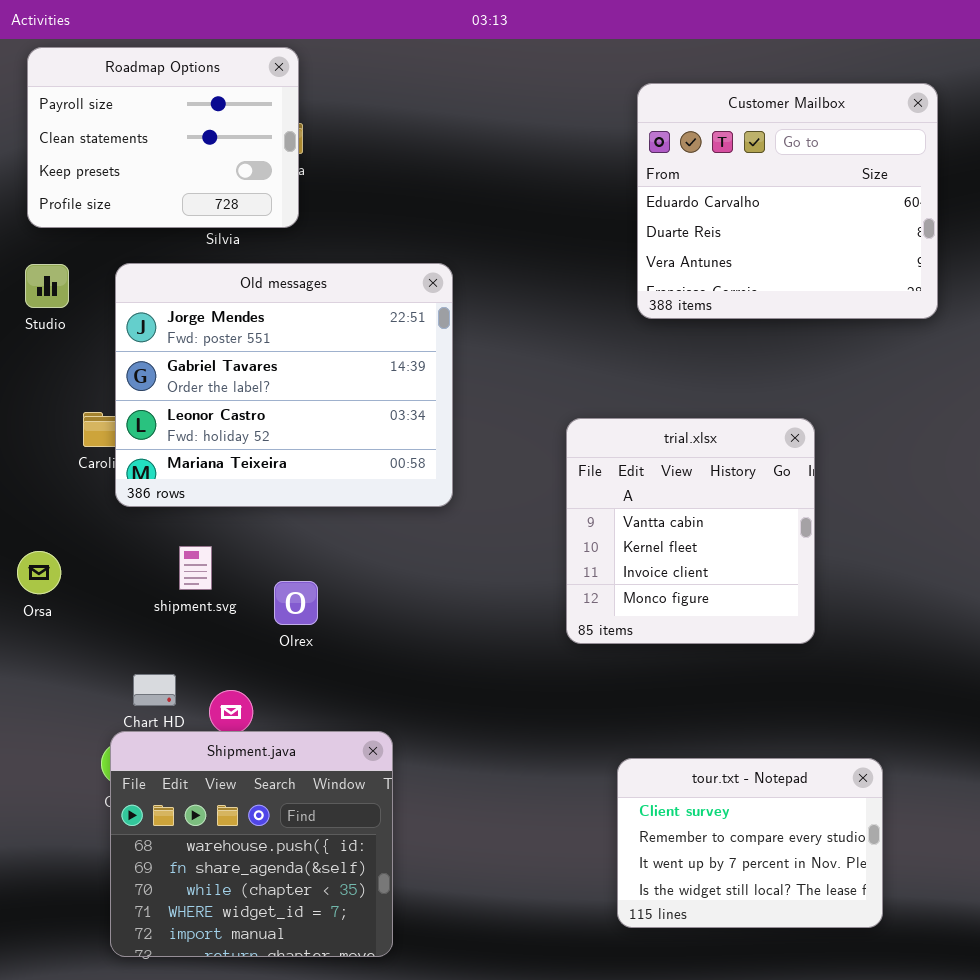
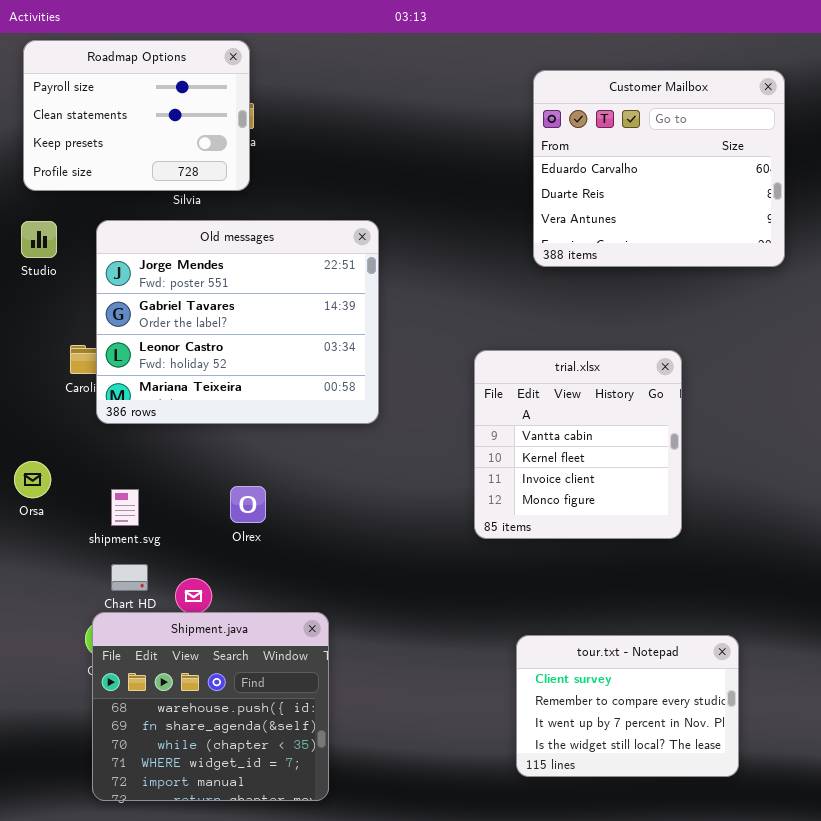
shipment.svg: [179,546,212,590] -> [111,489,139,526], moved

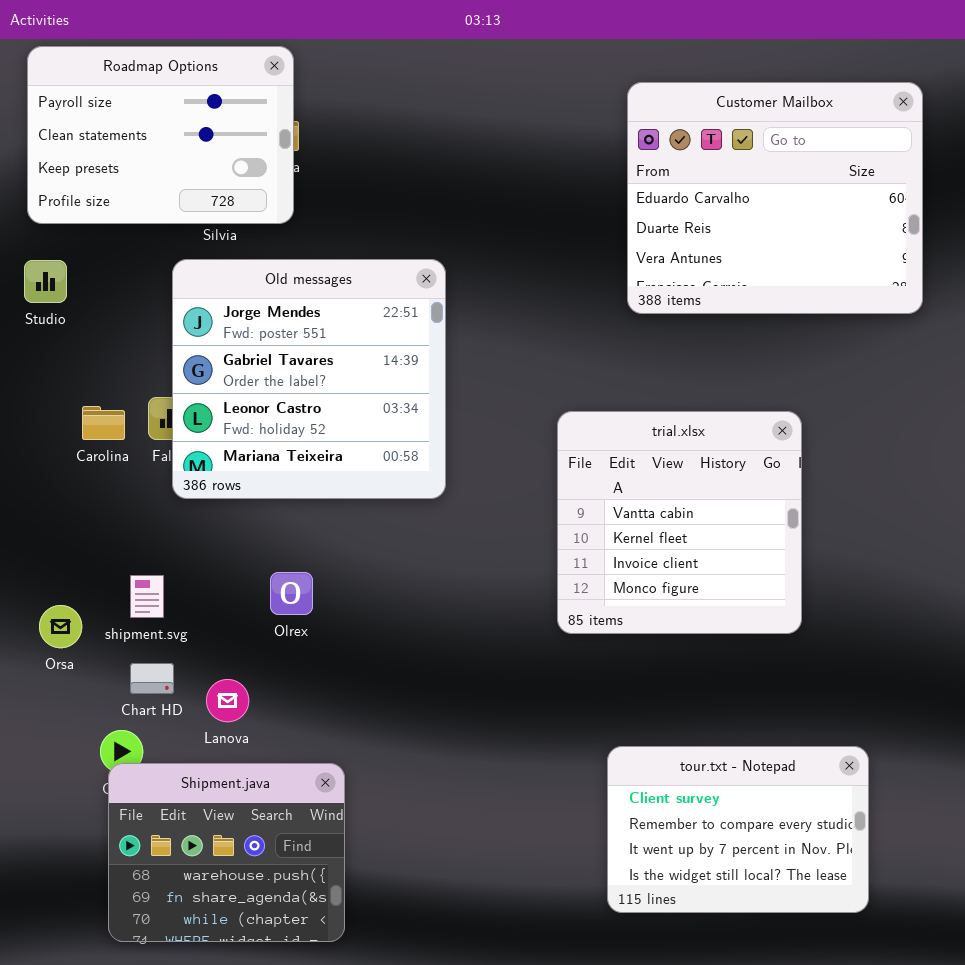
Old messages: [96,220,379,424] -> [172,259,446,499], resized
Orsa: [14,461,51,498] -> [39,605,82,648], moved
Shipment.java: [92,612,329,801] -> [108,763,345,942], resized

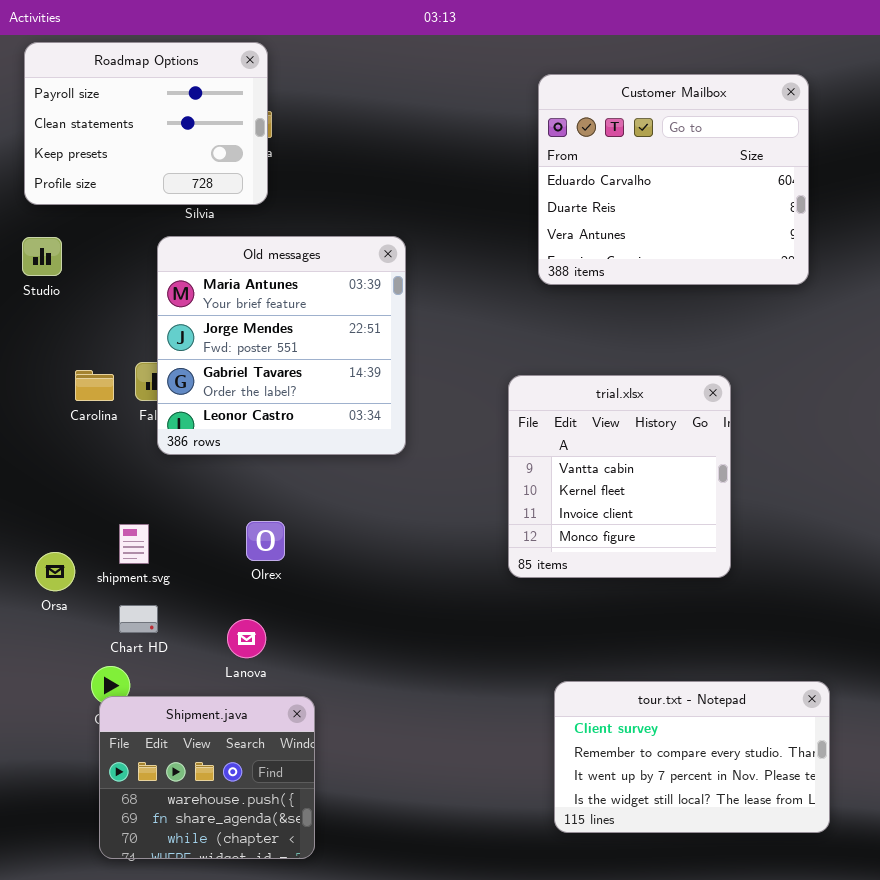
Customer Mailbox: [627,82,923,314] -> [538,74,809,285], moved
Old messages: [172,259,446,499] -> [157,236,406,455], scrolled up 1 row
Lanova: [206,679,249,722] -> [227,619,266,658], moved
tour.txt - Notepad: [607,746,869,913] -> [554,681,830,833], resized

